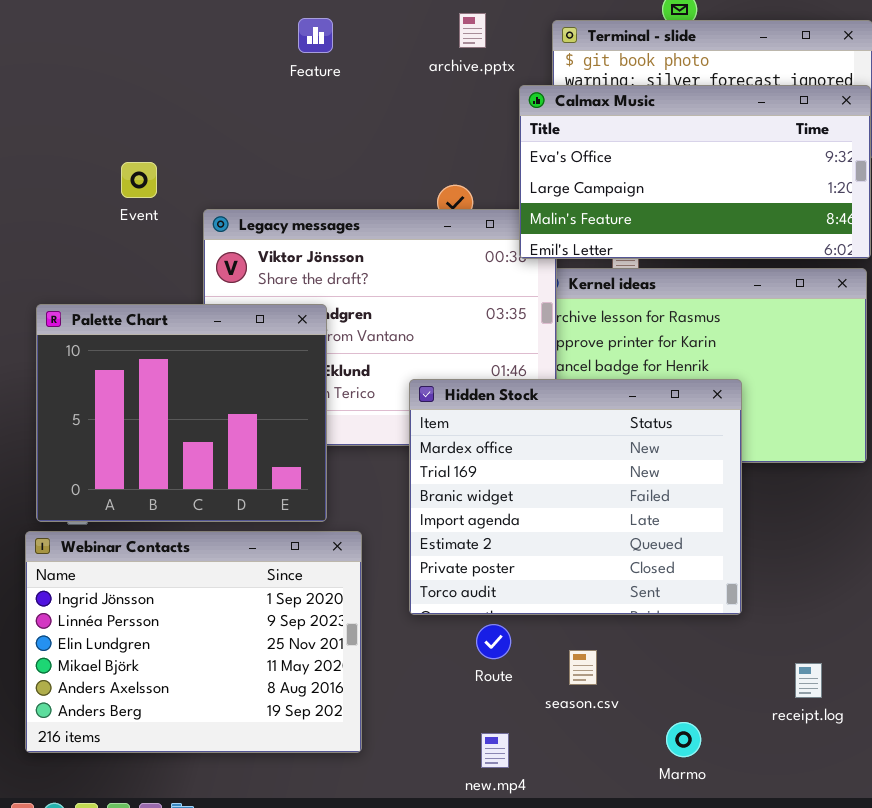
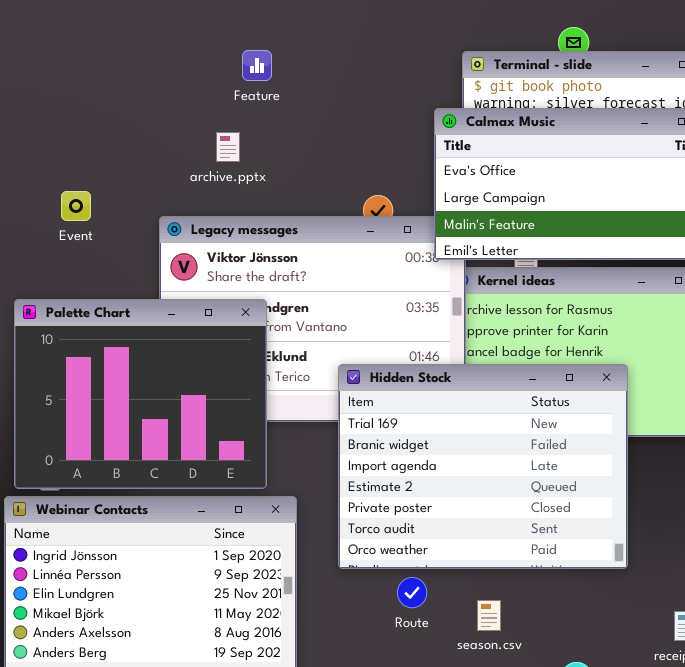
archive.pptx: [459,13,486,48] -> [216,132,240,162], moved
Event: [121,162,157,198] -> [61,191,91,221], moved
Hidden Stock: [409,379,742,615] -> [338,364,628,569], scrolled down 1 row

